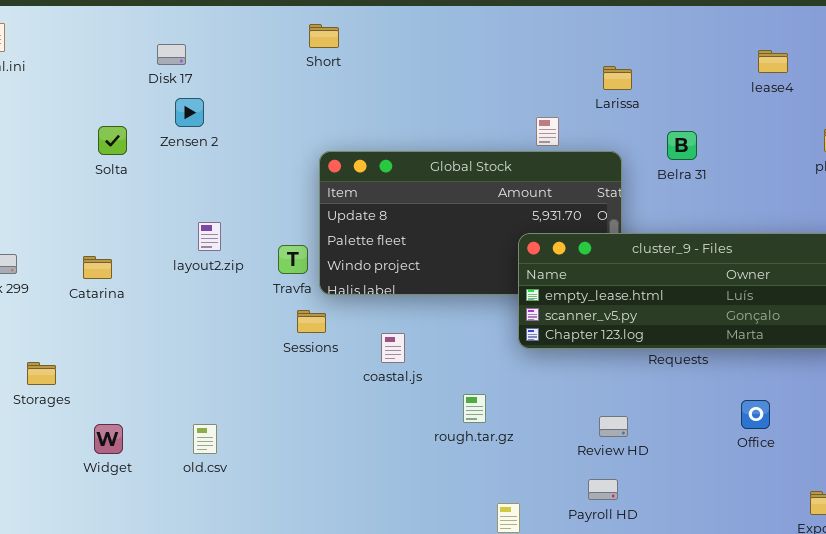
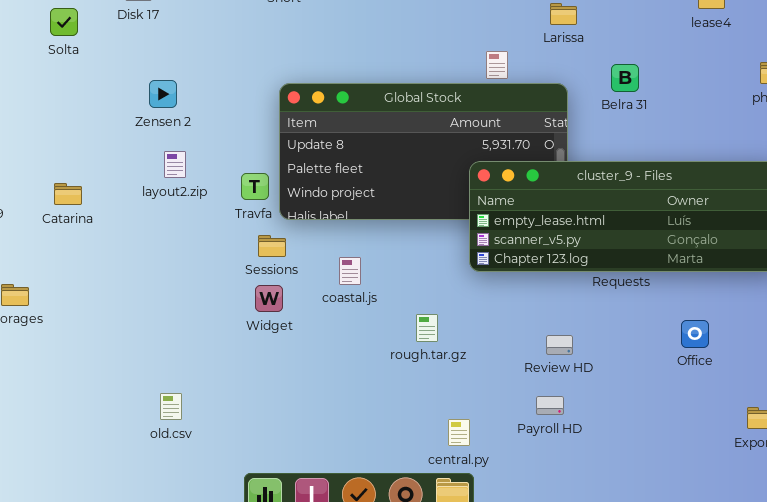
Zensen 2: [175,98,204,127] -> [149,80,177,108], moved
Solta: [98,126,127,155] -> [50,8,78,36], moved
Widget: [94,424,123,454] -> [255,285,283,312], moved
old.csv: [193,424,217,454] -> [160,393,182,420], moved

